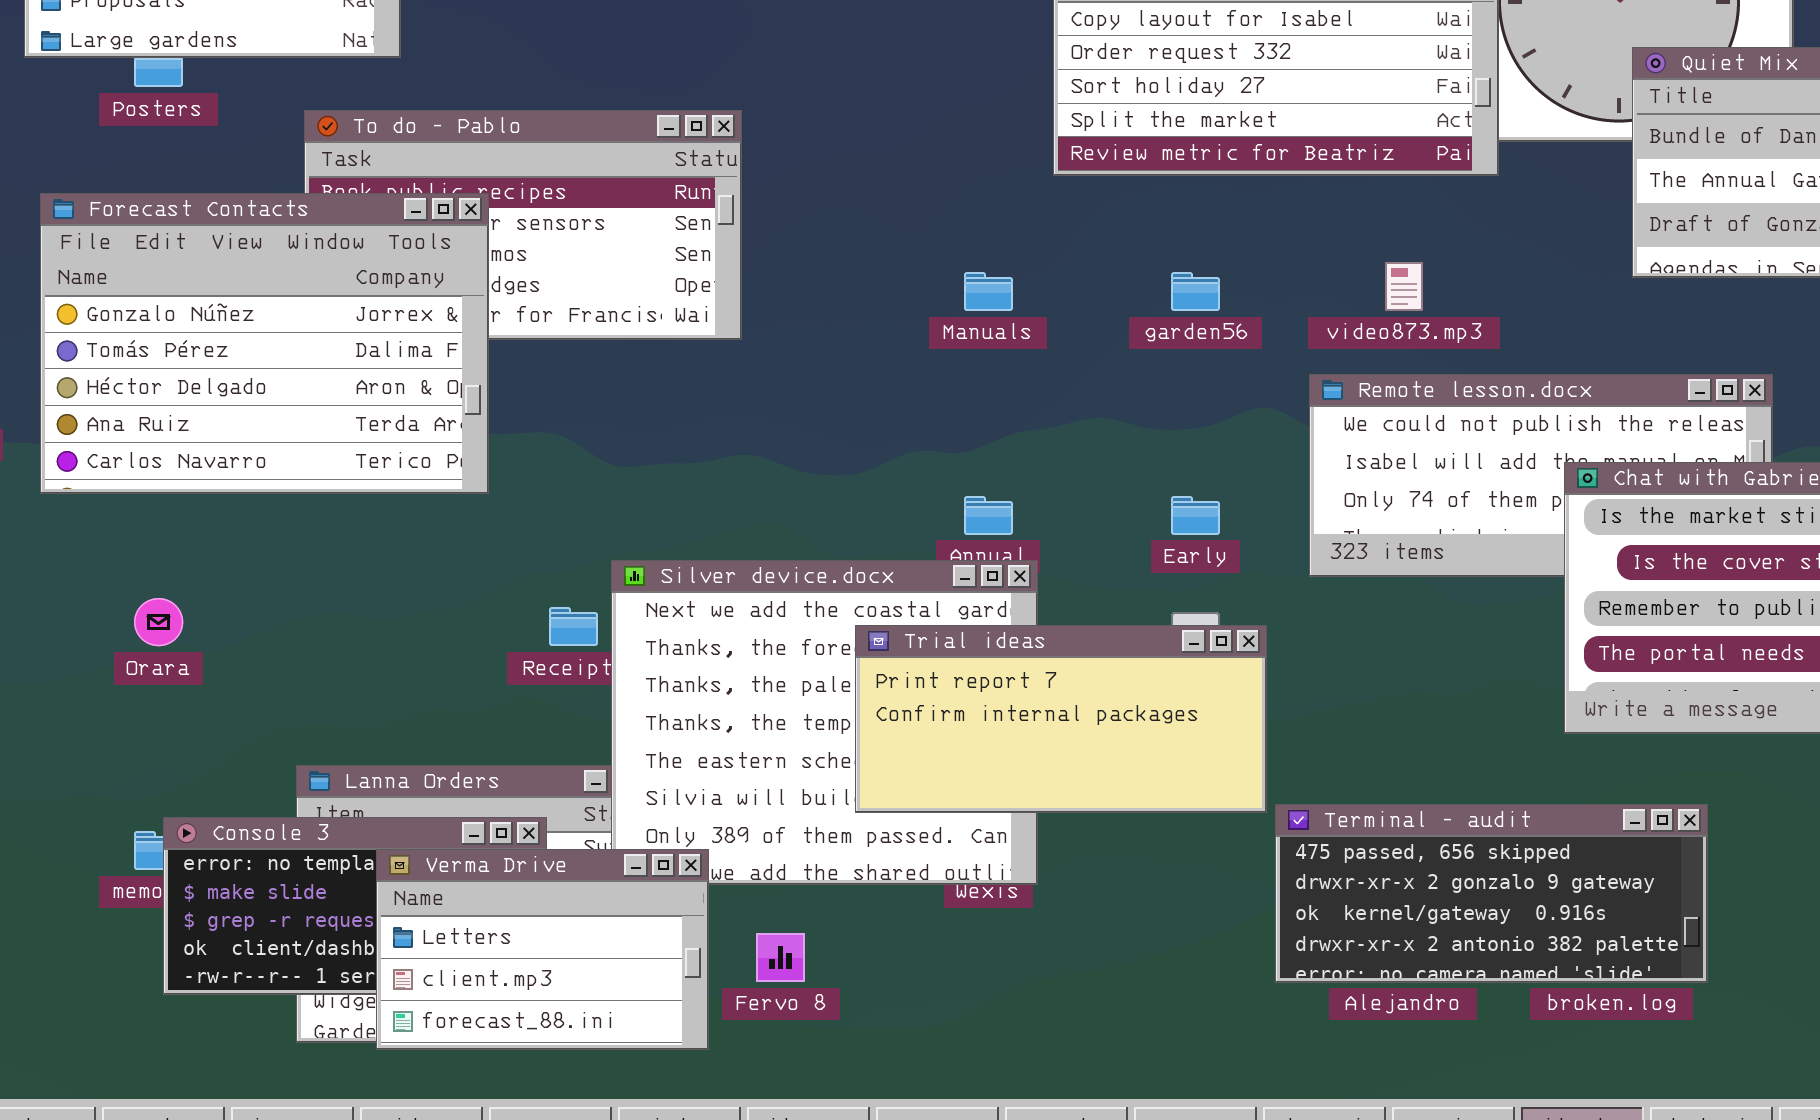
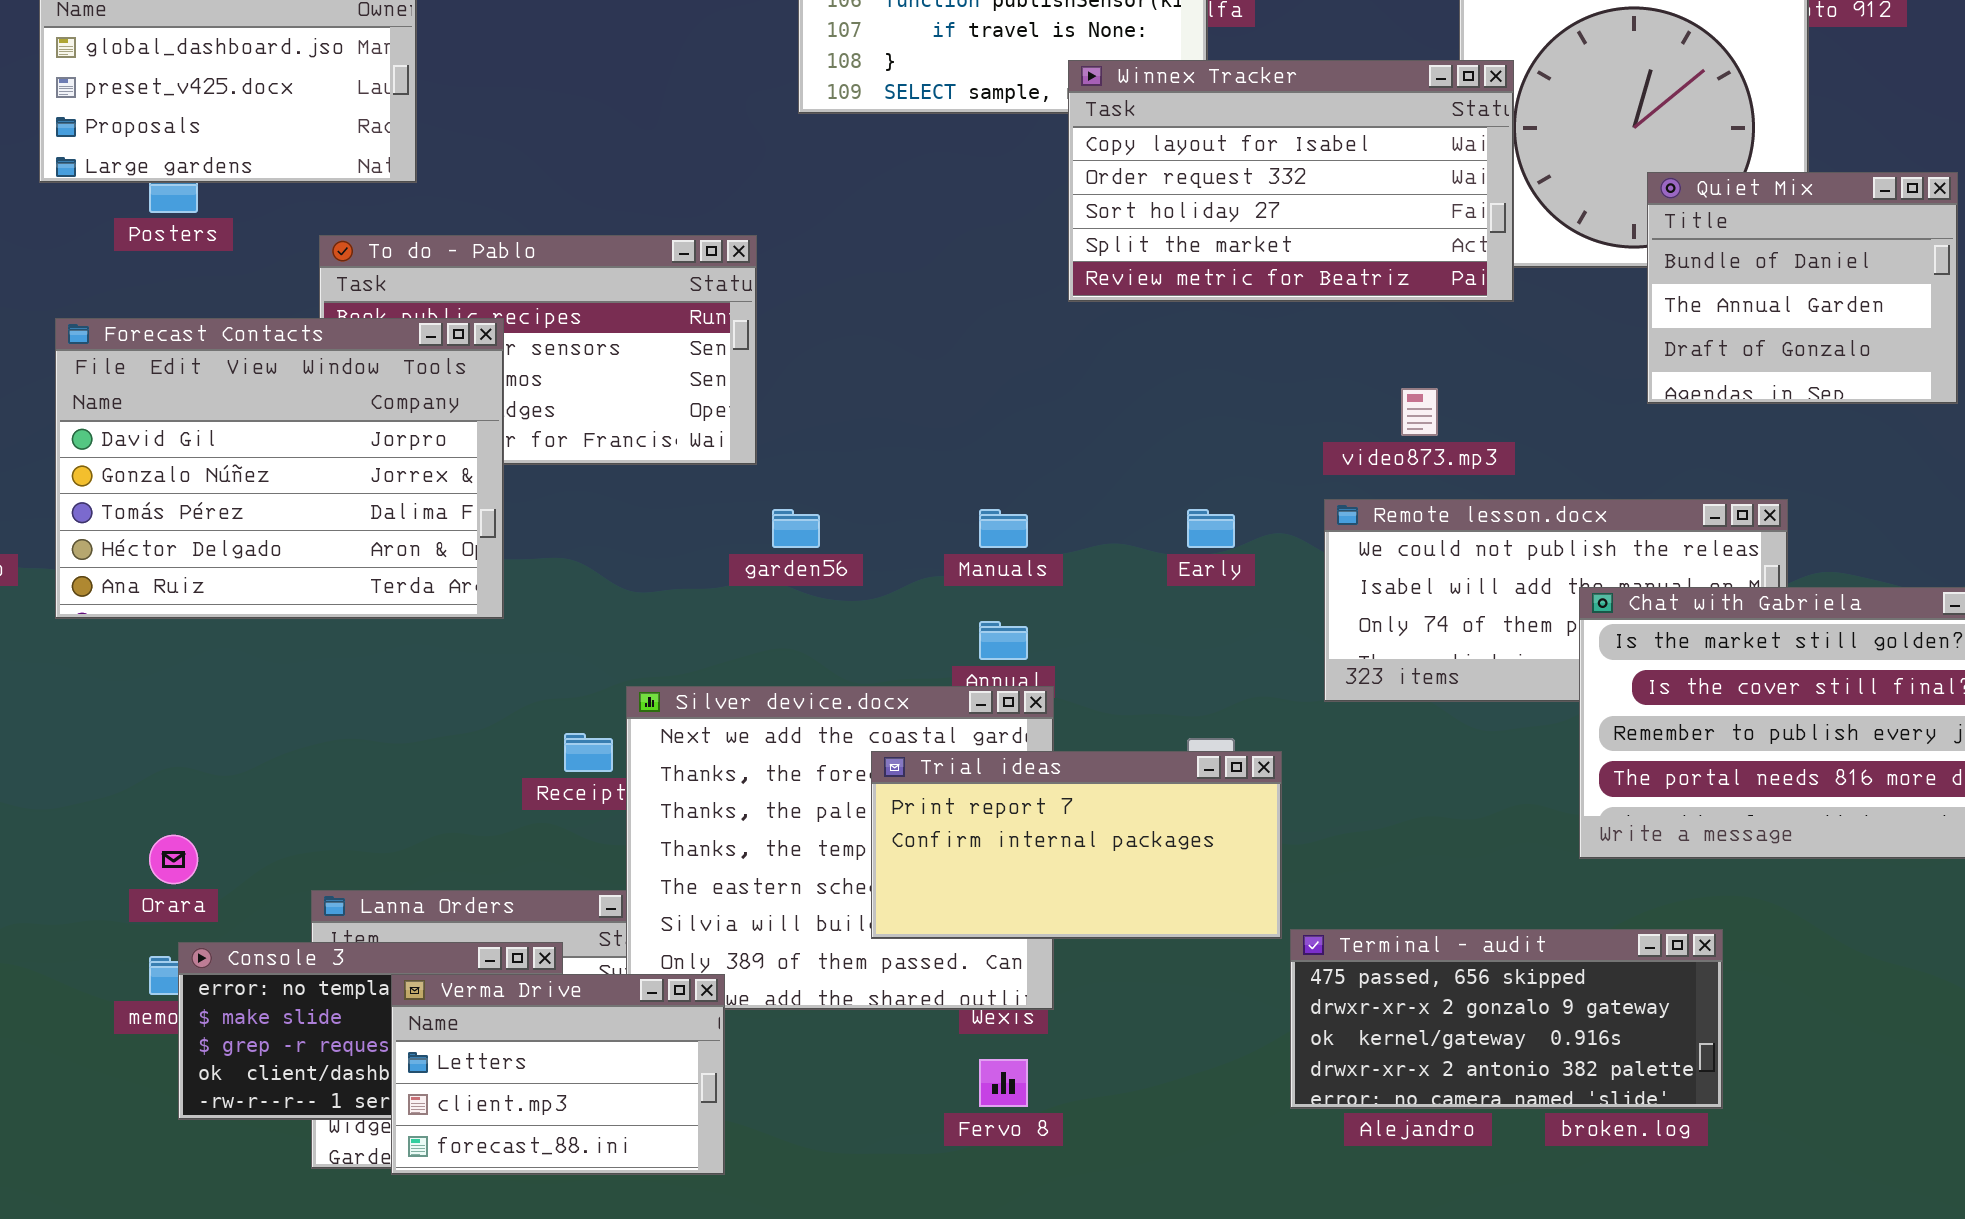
Forecast Contacts: [40,193,489,494] -> [55,318,504,619], scrolled up 1 row
Manuals: [964,272,1013,311] -> [979,509,1028,548], moved
garden56: [1171,272,1220,311] -> [772,509,820,548], moved
Early: [1171,496,1220,535] -> [1187,509,1235,548], moved
Orara: [134,598,183,646] -> [149,835,198,884], moved
Fervo 8: [756,933,805,982] -> [979,1059,1028,1107], moved

